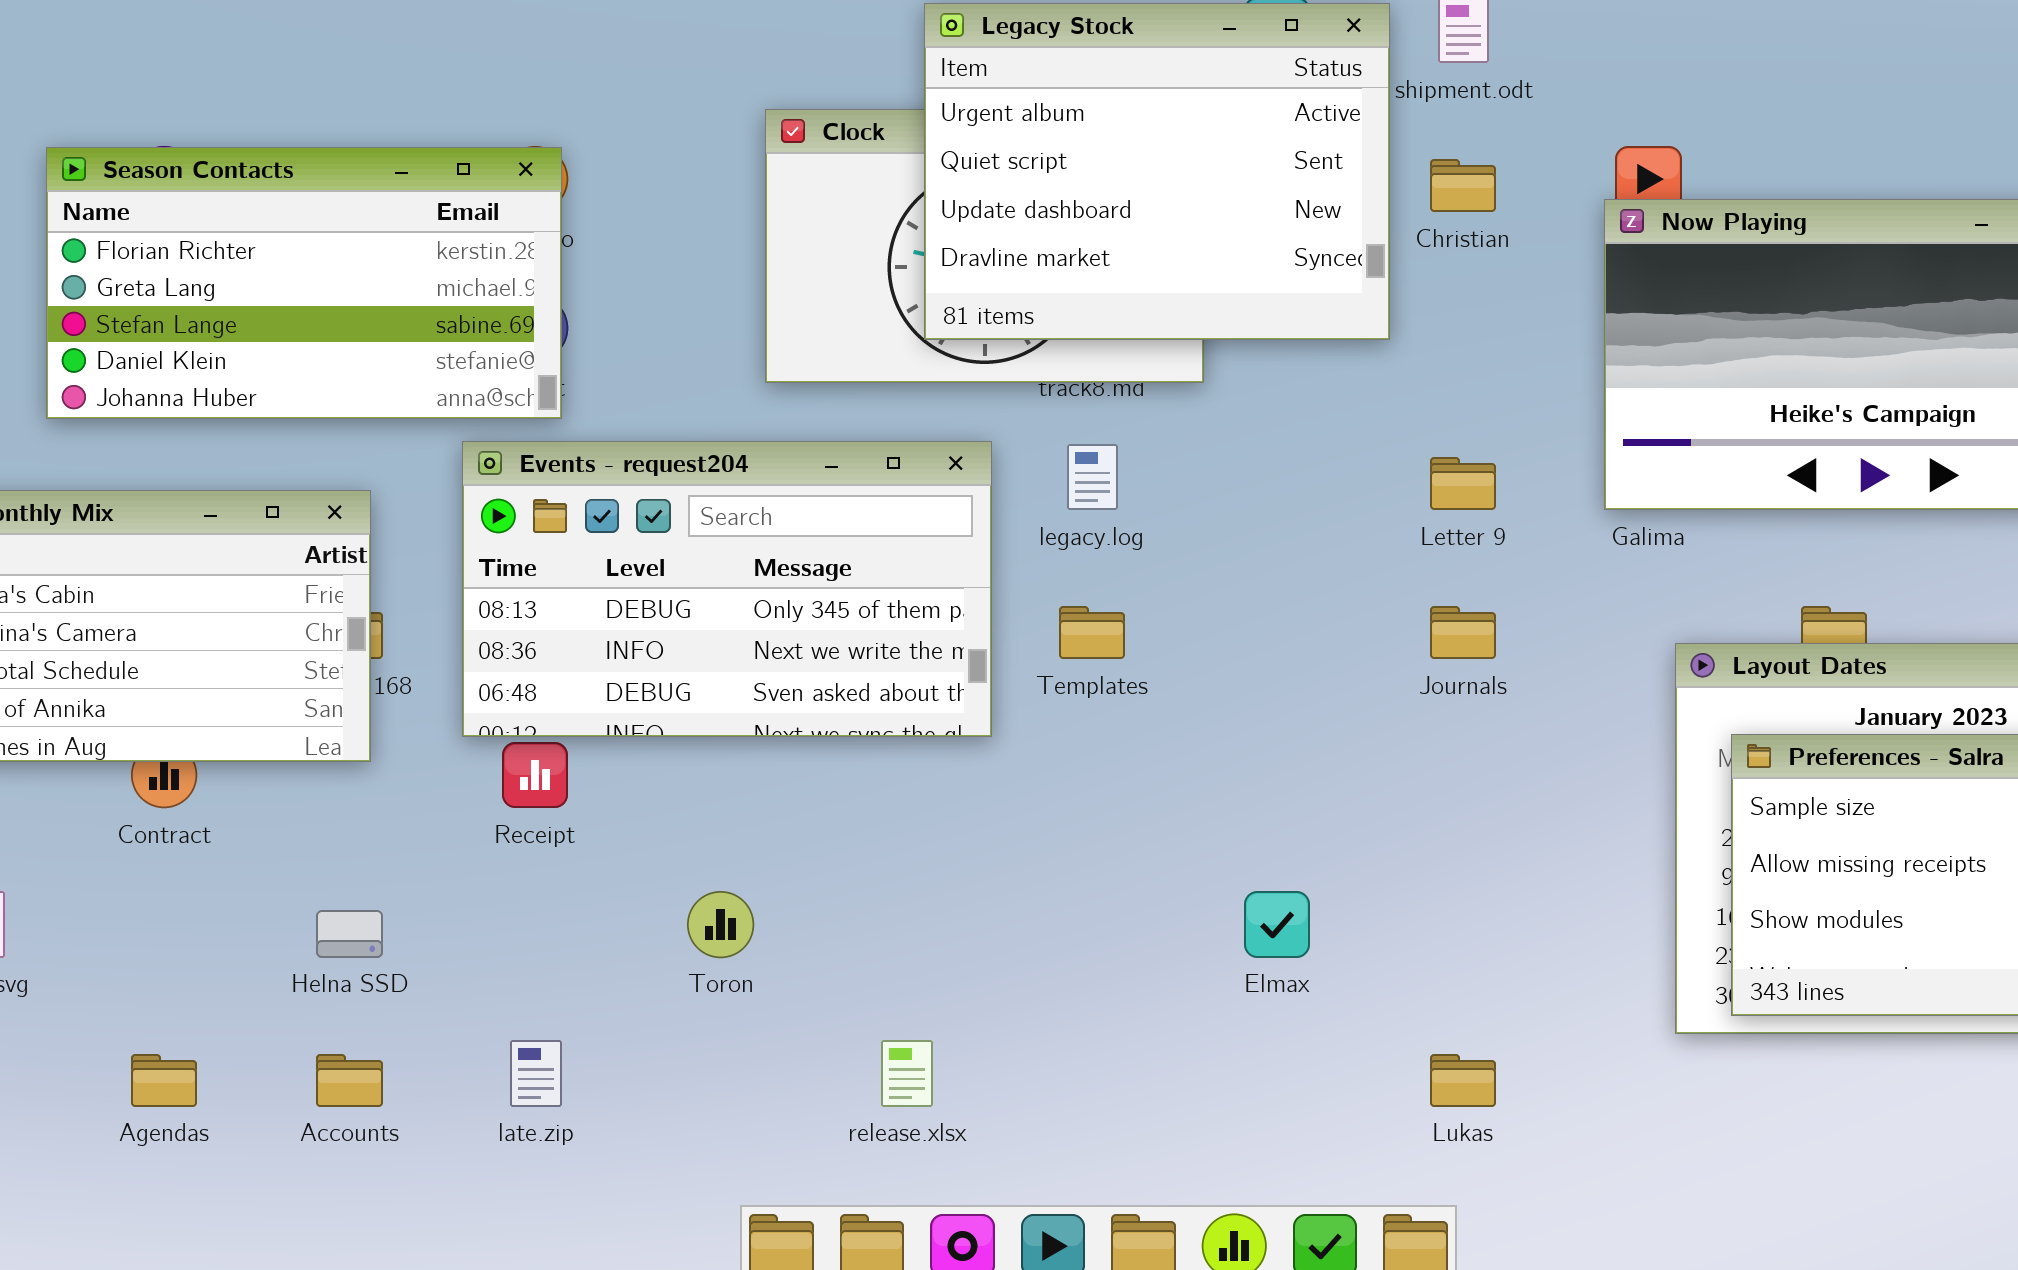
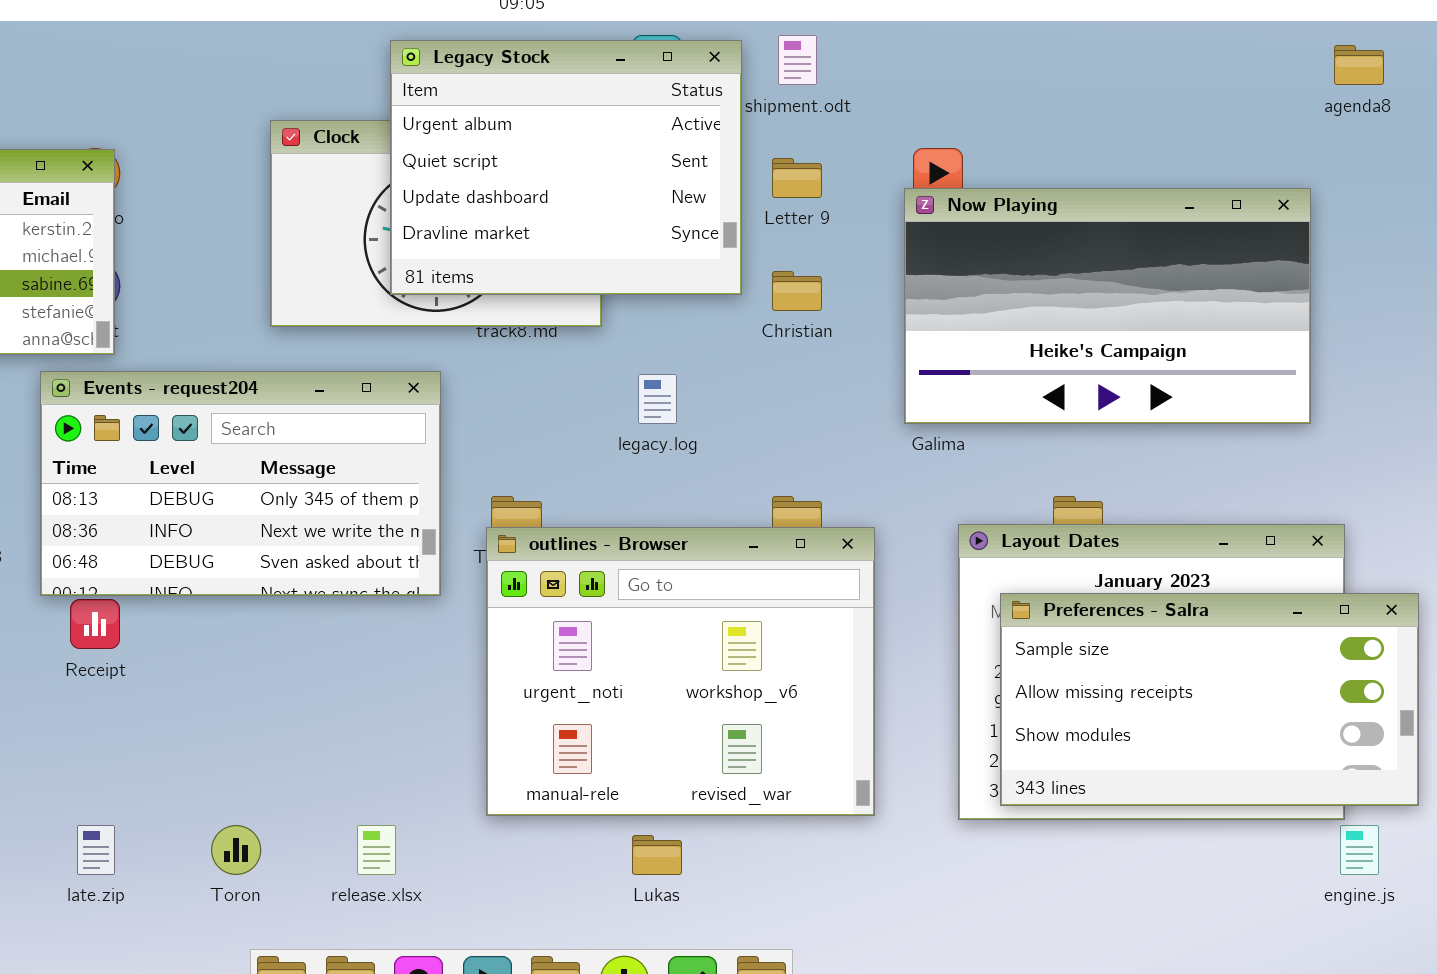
Christian: [1430,159,1496,212] -> [772,271,822,311], moved
legacy.log: [1067,444,1118,510] -> [638,374,677,424], moved
Letter 9: [1430,457,1496,510] -> [772,158,822,198], moved
outlines - Browser: none -> [486,527,875,816], opened
Toron: [687,891,754,958] -> [211,825,261,875], moved
Lukas: [1430,1054,1496,1107] -> [632,835,682,875], moved

